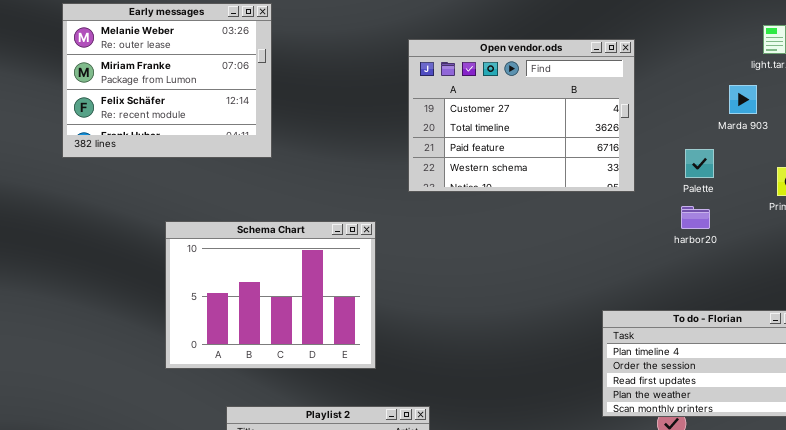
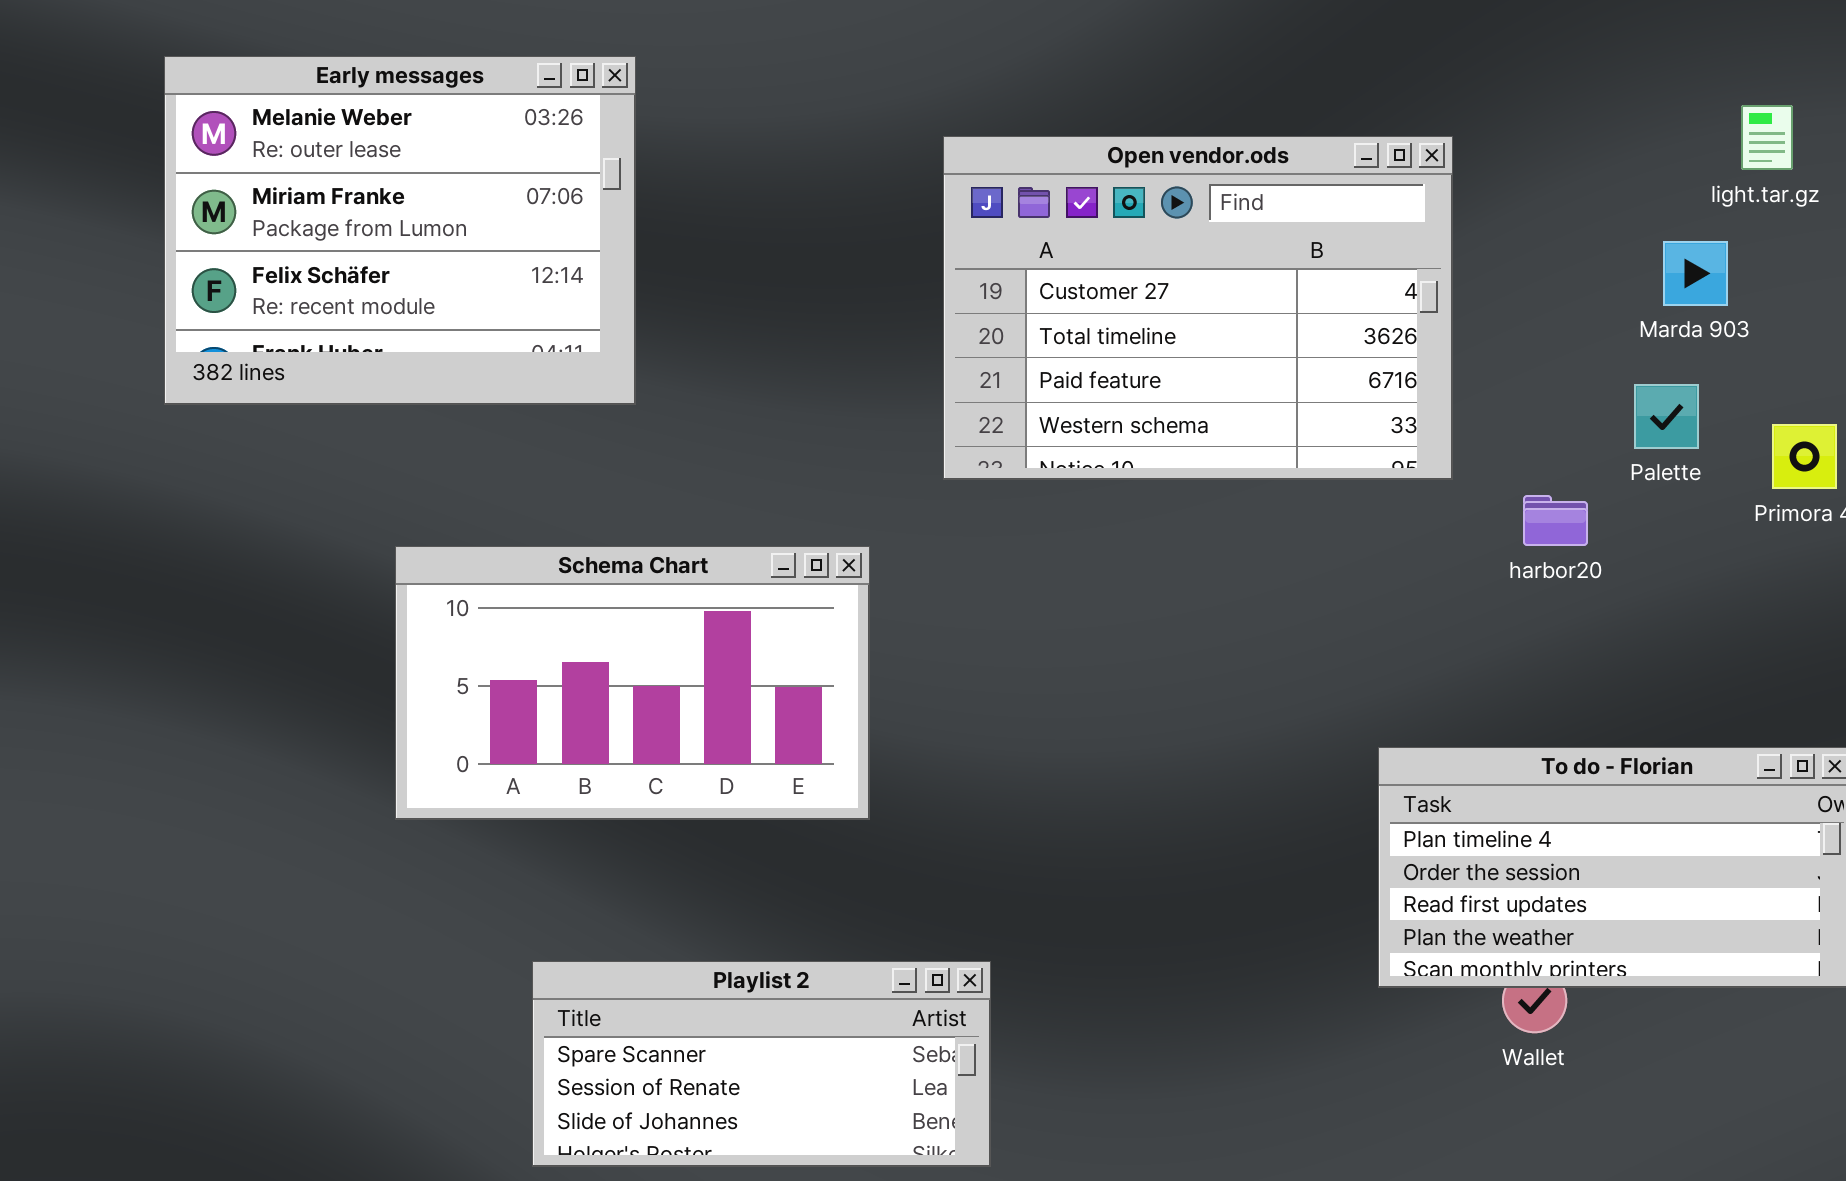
Palette: [685,149,714,178] -> [1634,384,1699,449], moved
harbor20: [681,206,710,229] -> [1523,495,1588,546], moved
Schema Chart: [165,221,376,369] -> [395,546,870,820], resized

